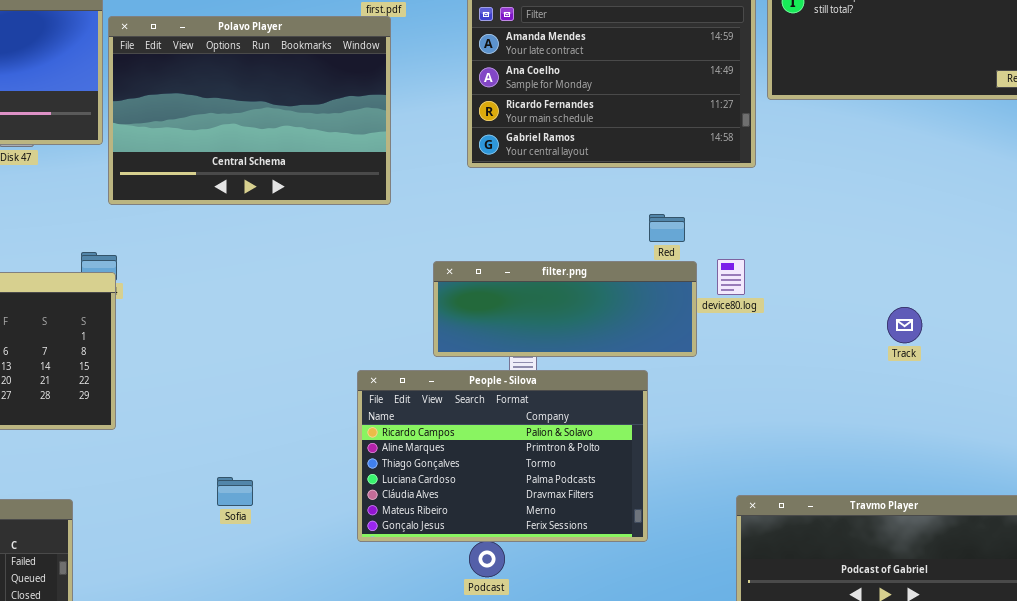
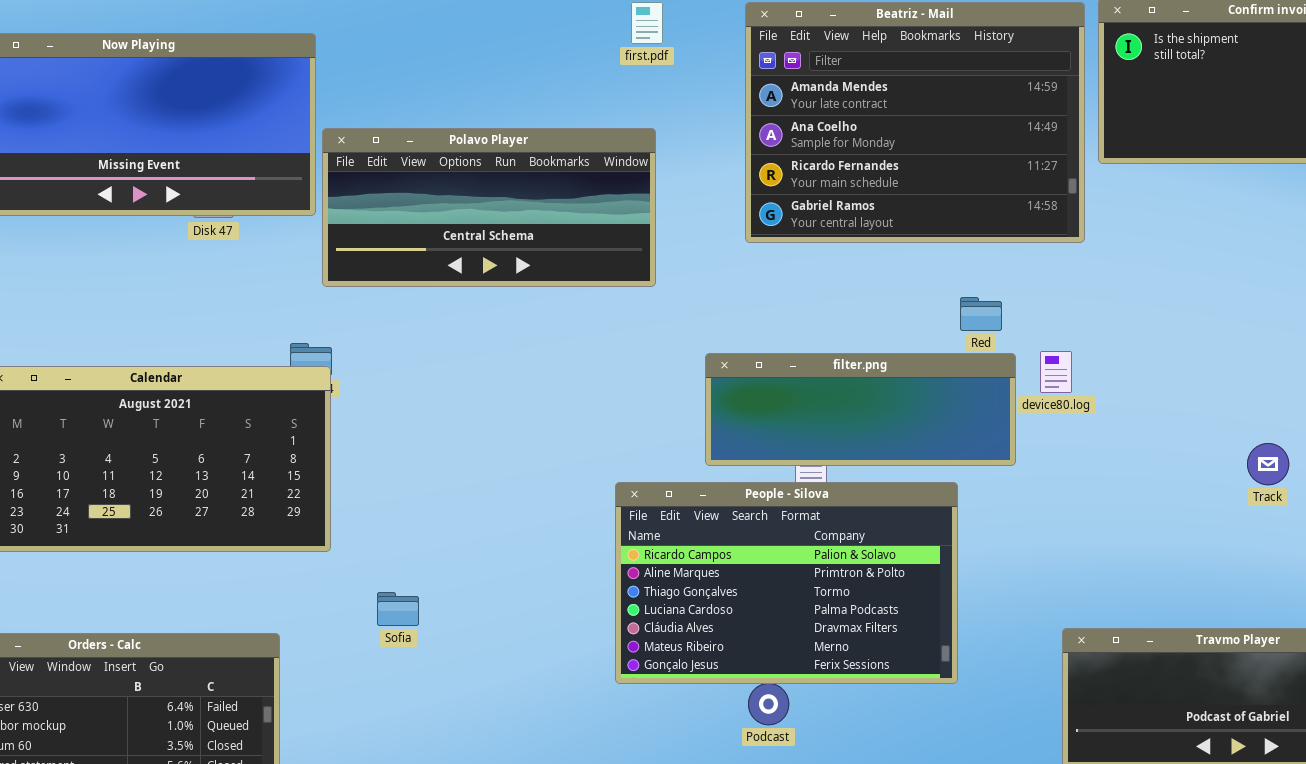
Polavo Player: [108,16,391,205] -> [322,128,656,287], resized
Track: [887,307,922,343] -> [1247,443,1289,485], moved
Sofia: [217,477,253,506] -> [377,592,419,626], moved

